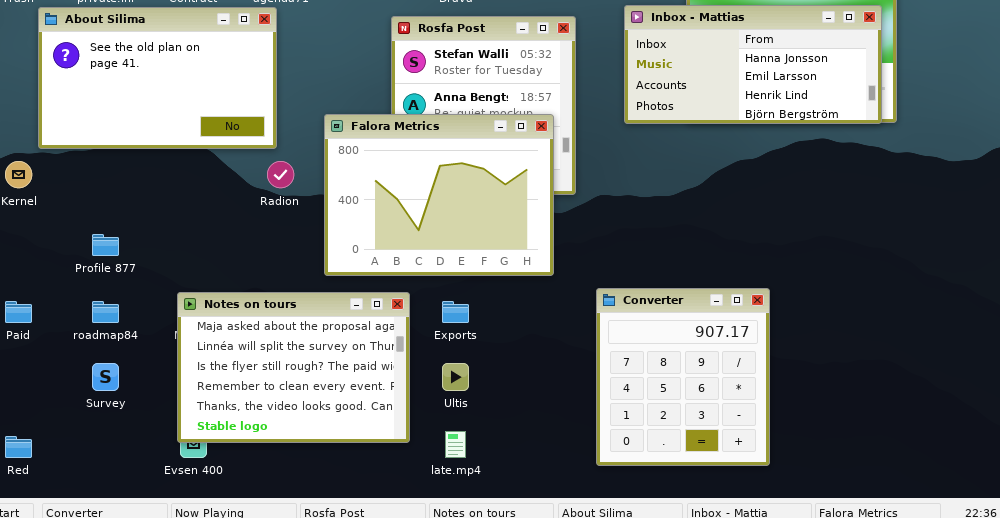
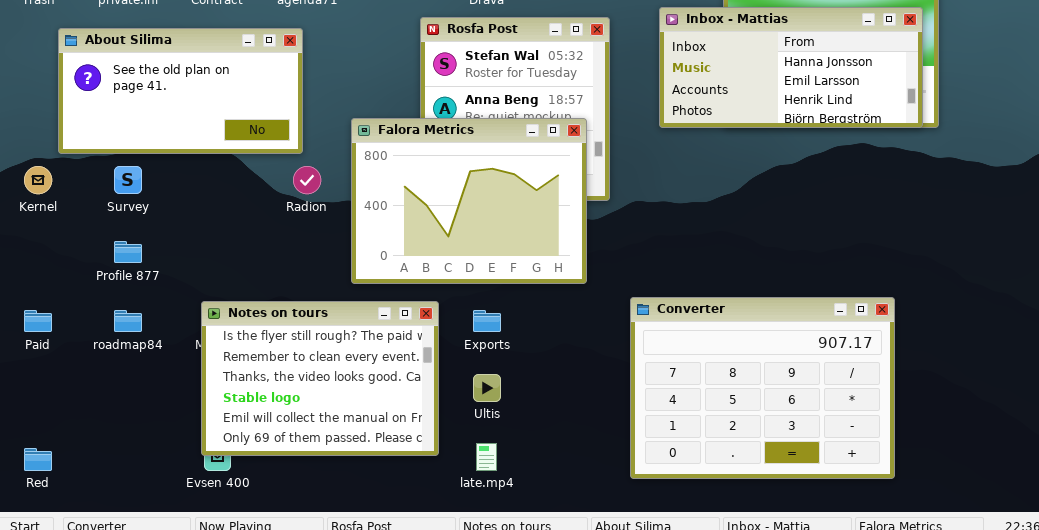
About Silima: [38,7,277,149] -> [58,28,303,154], resized
Converter: [596,288,770,466] -> [630,297,895,479], resized
Notes on tours: [177,292,410,443] -> [201,301,439,456], scrolled down 2 rows
Survey: [92,363,119,391] -> [114,166,142,194], moved

